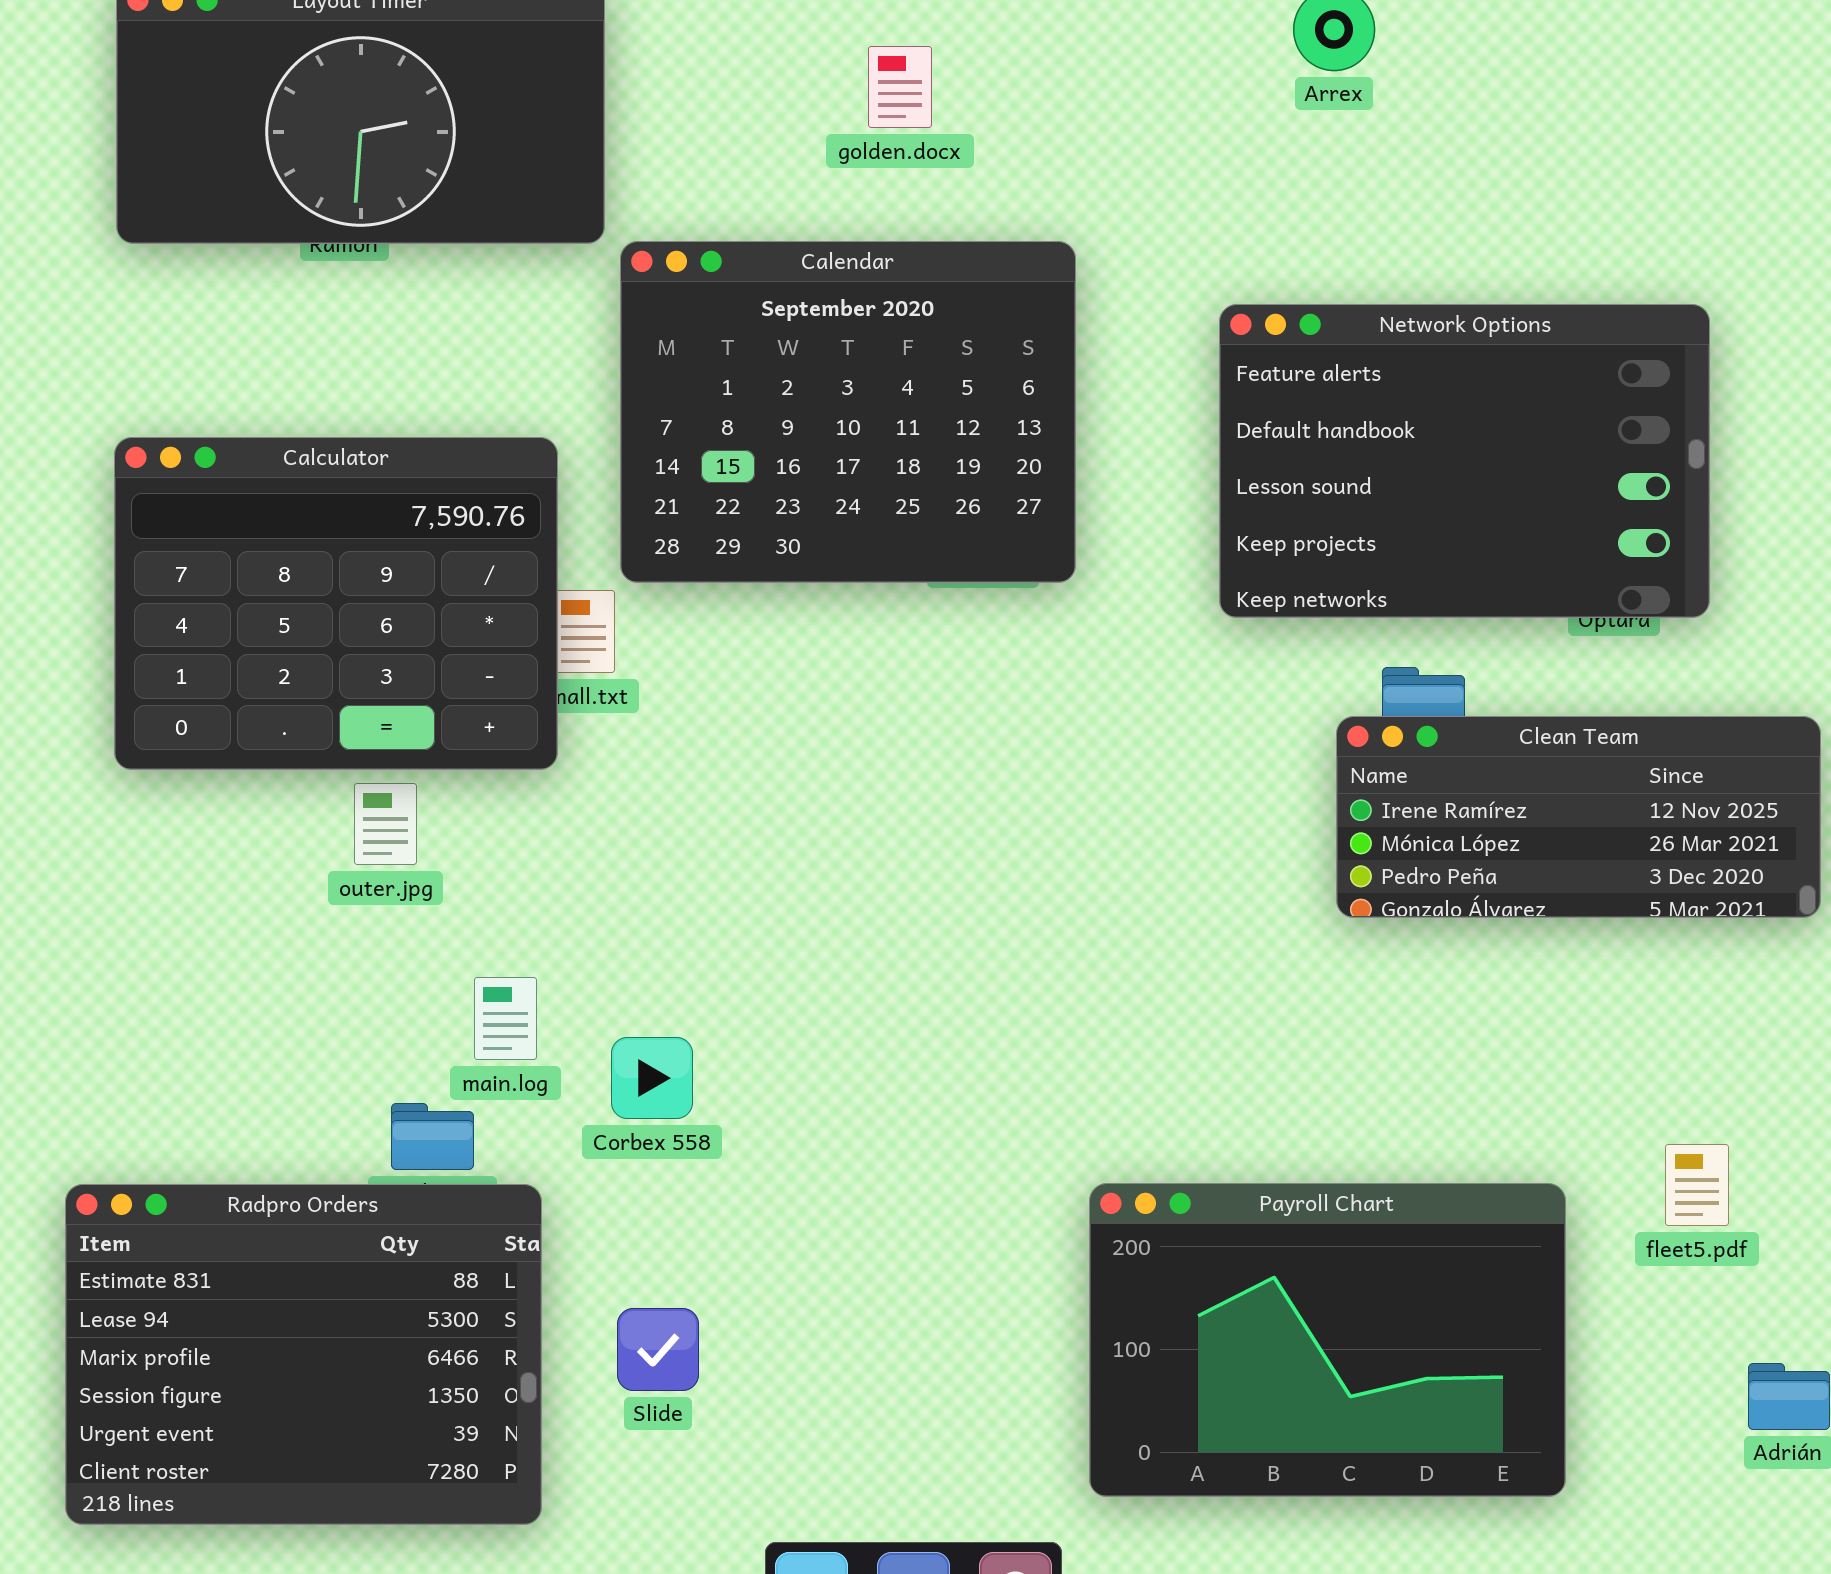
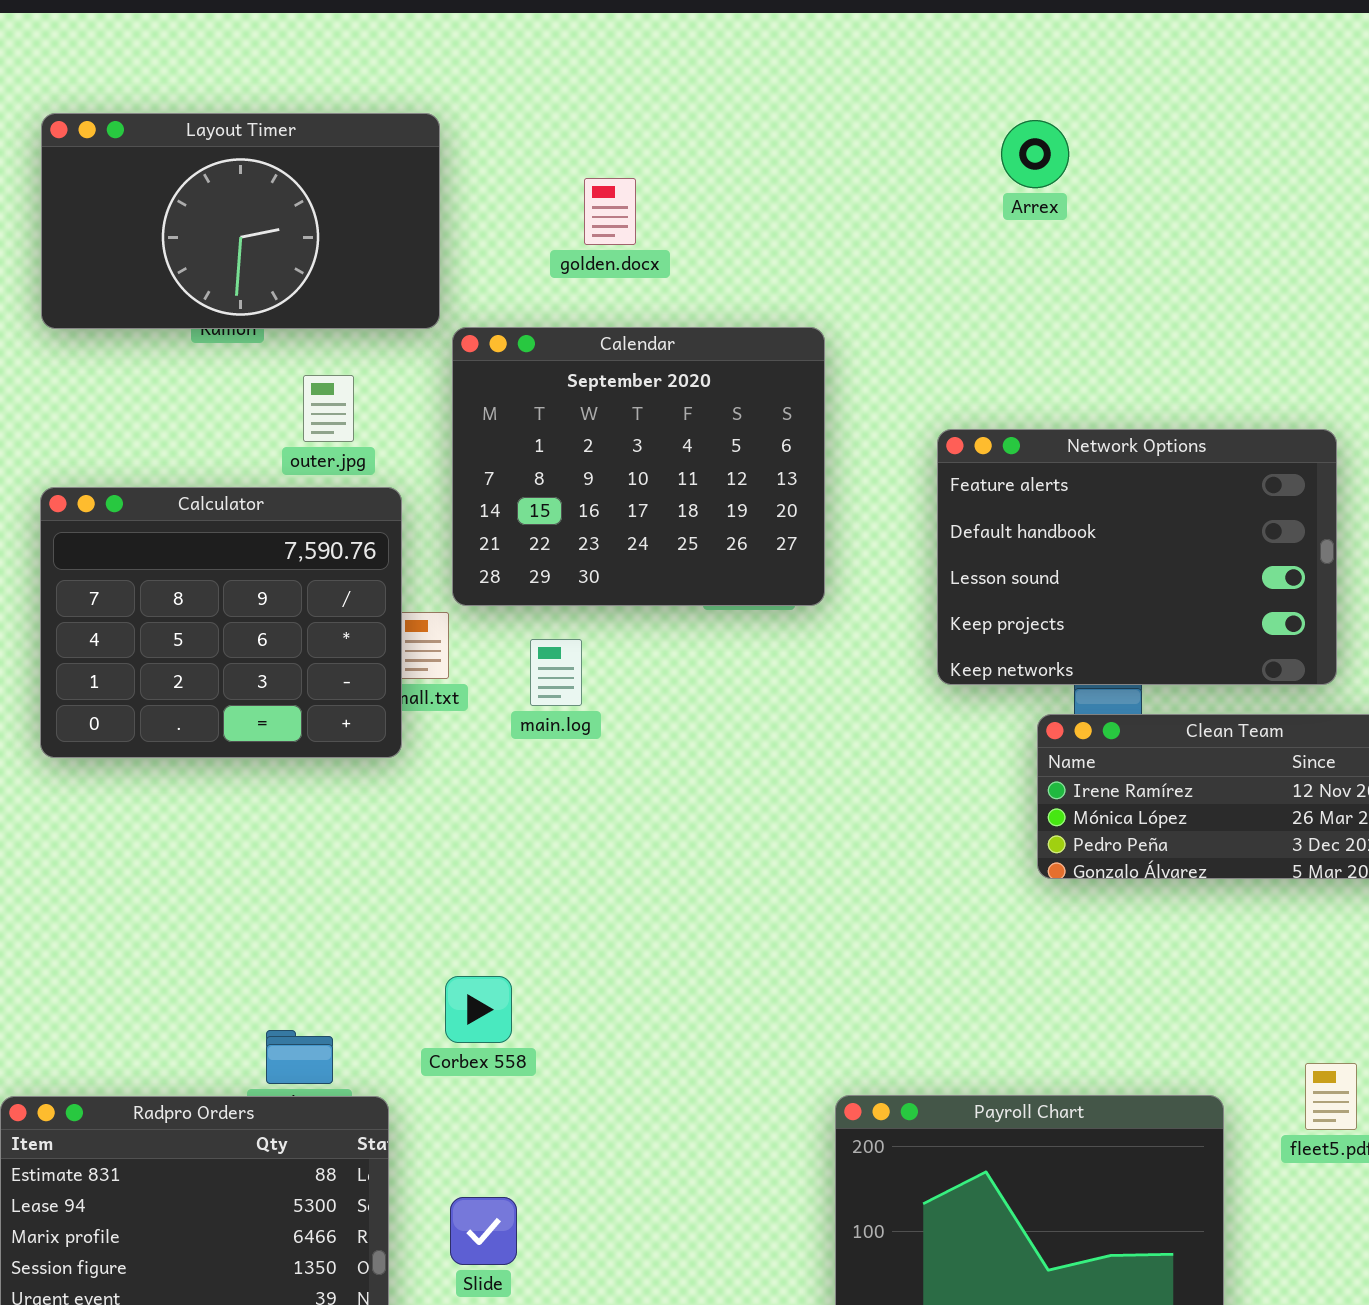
golden.docx: [868,46,932,128] -> [584,178,636,245], moved
Network Options: [1219,304,1710,618] -> [937,429,1337,685], moved
outer.jpg: [354,783,417,865] -> [303,375,354,442], moved
main.log: [474,977,537,1060] -> [530,639,582,706], moved

